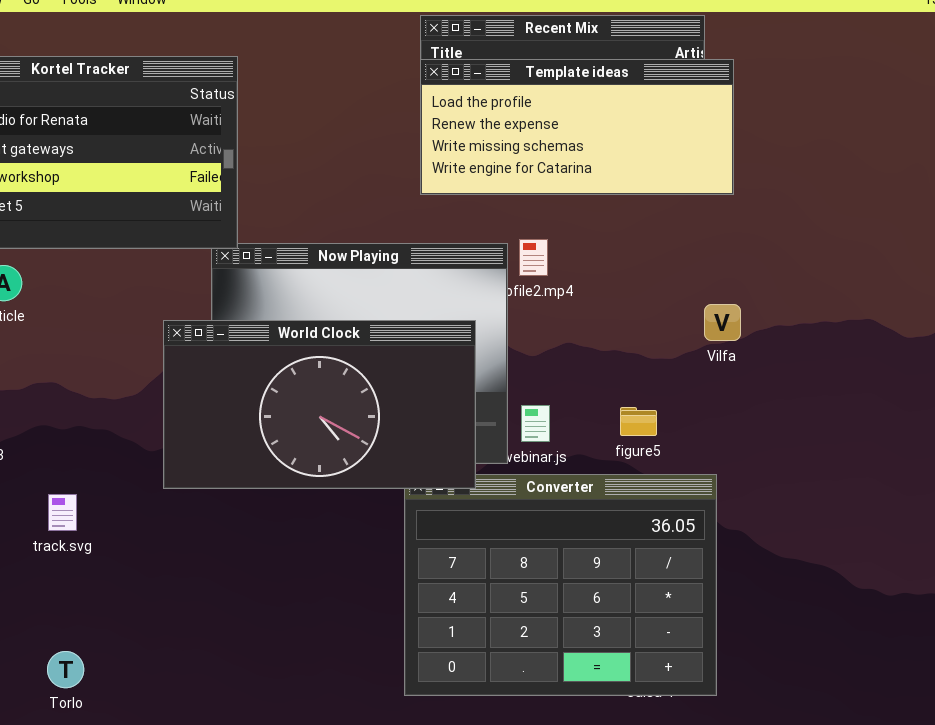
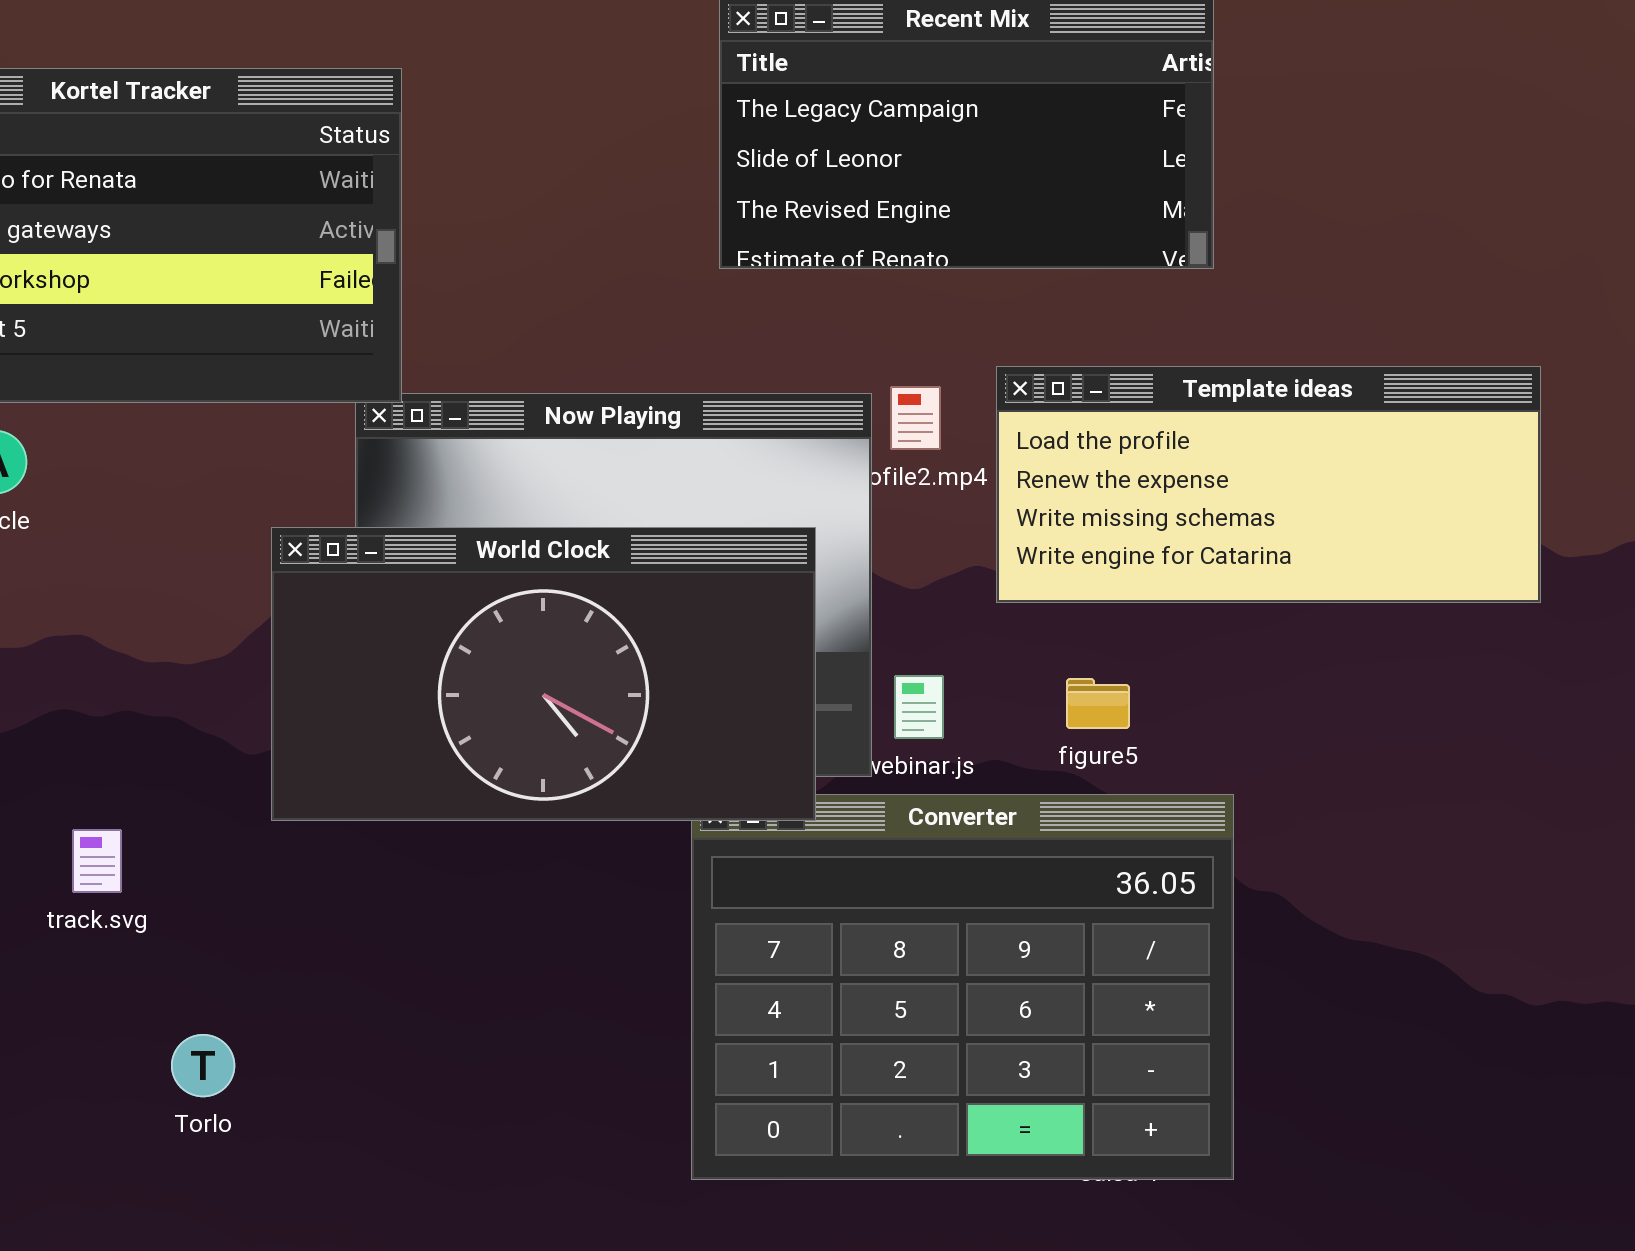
Template ideas: [420,59,734,195] -> [996,366,1541,603], moved
Torlo: [47,651,84,688] -> [171,1034,235,1097], moved

